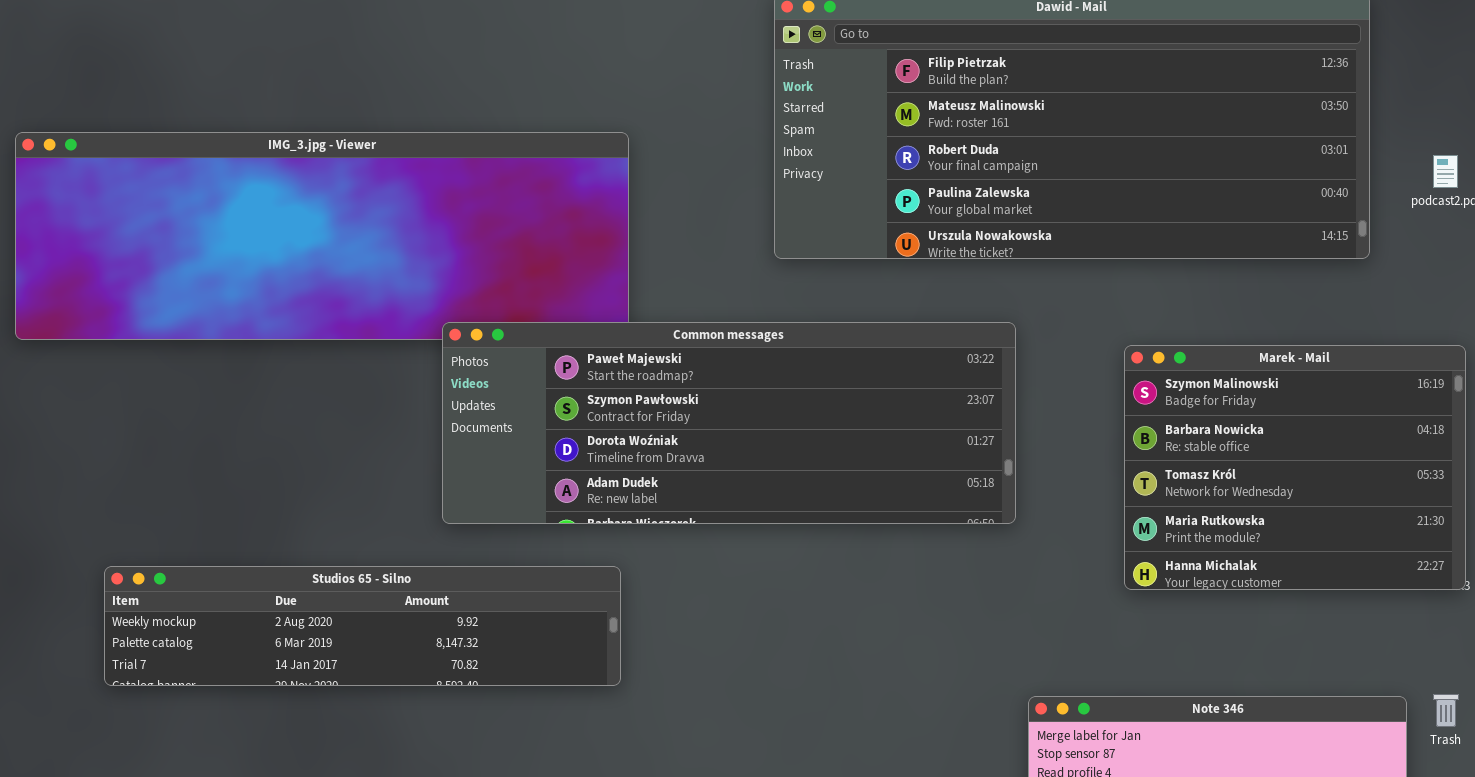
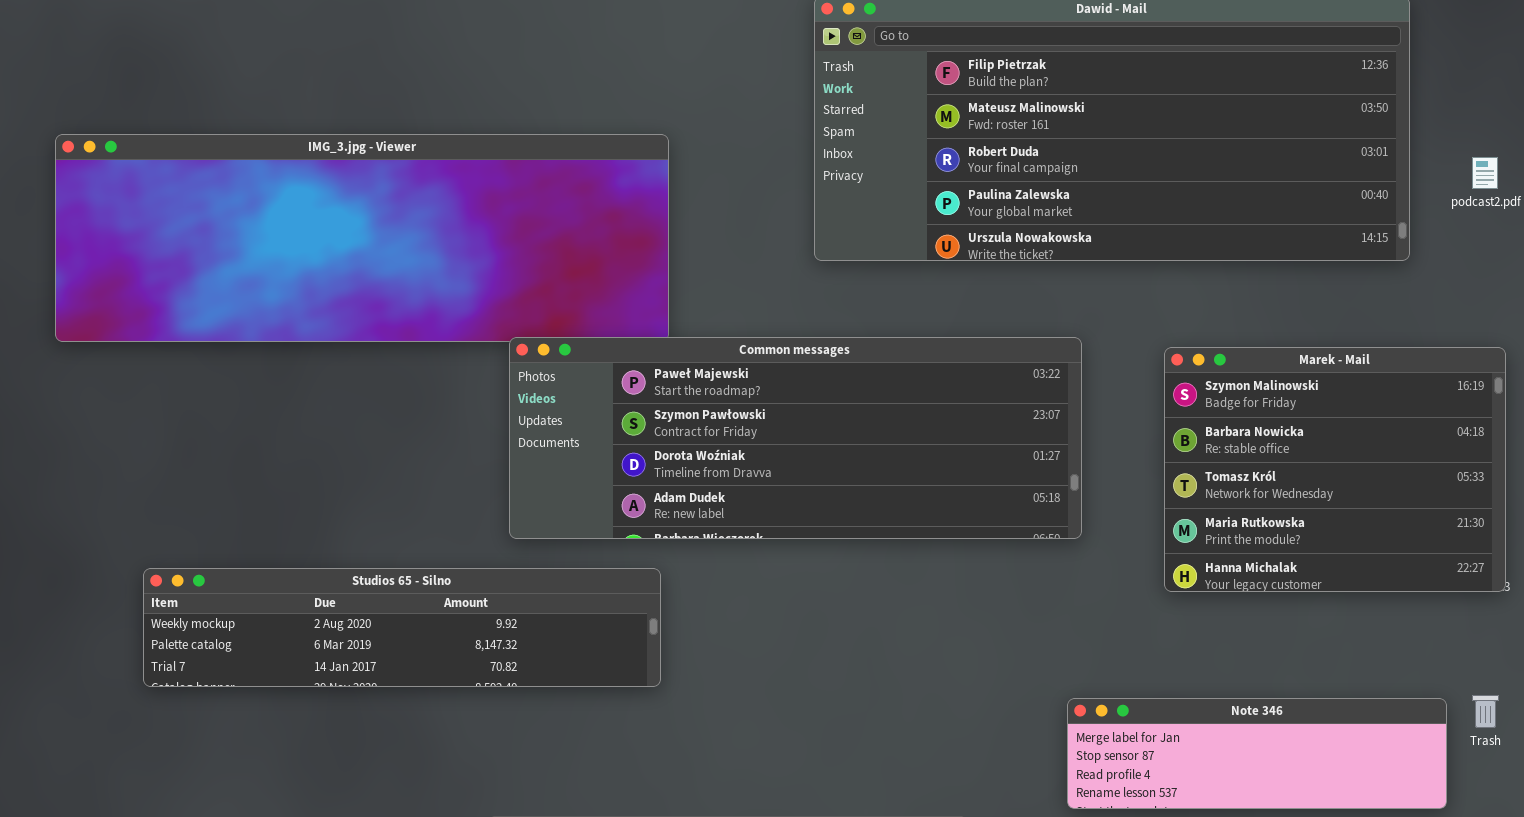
Common messages: [442,322,1016,524] -> [509,337,1082,539], moved

